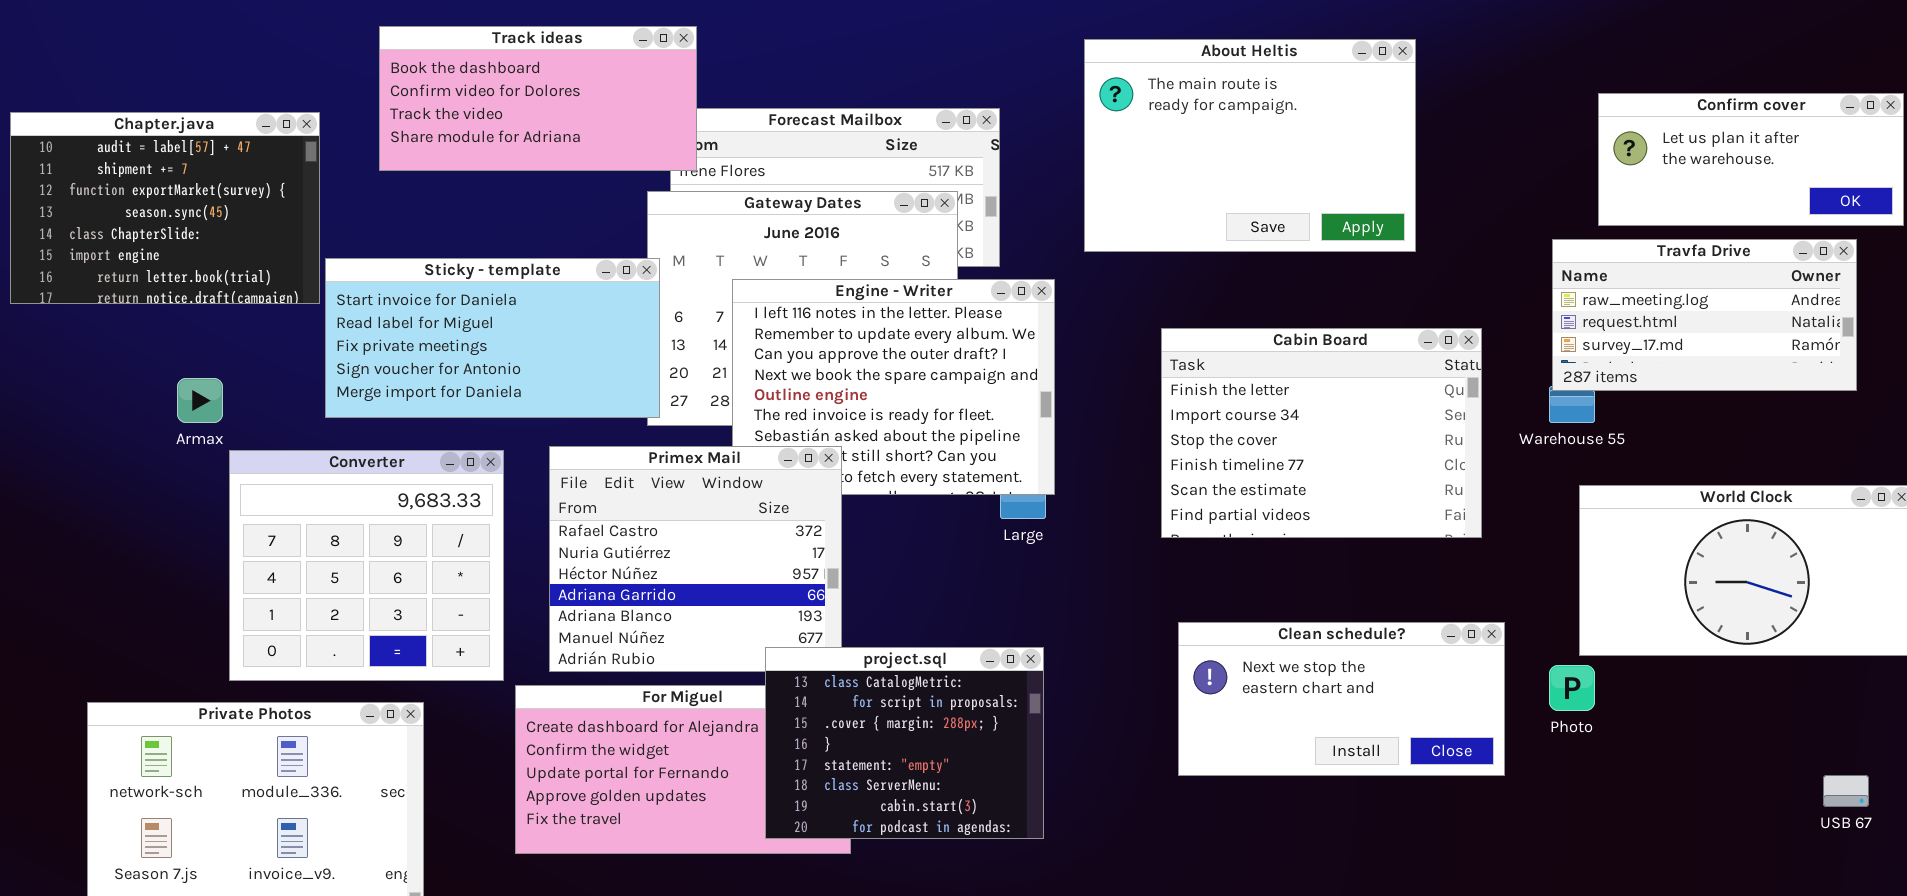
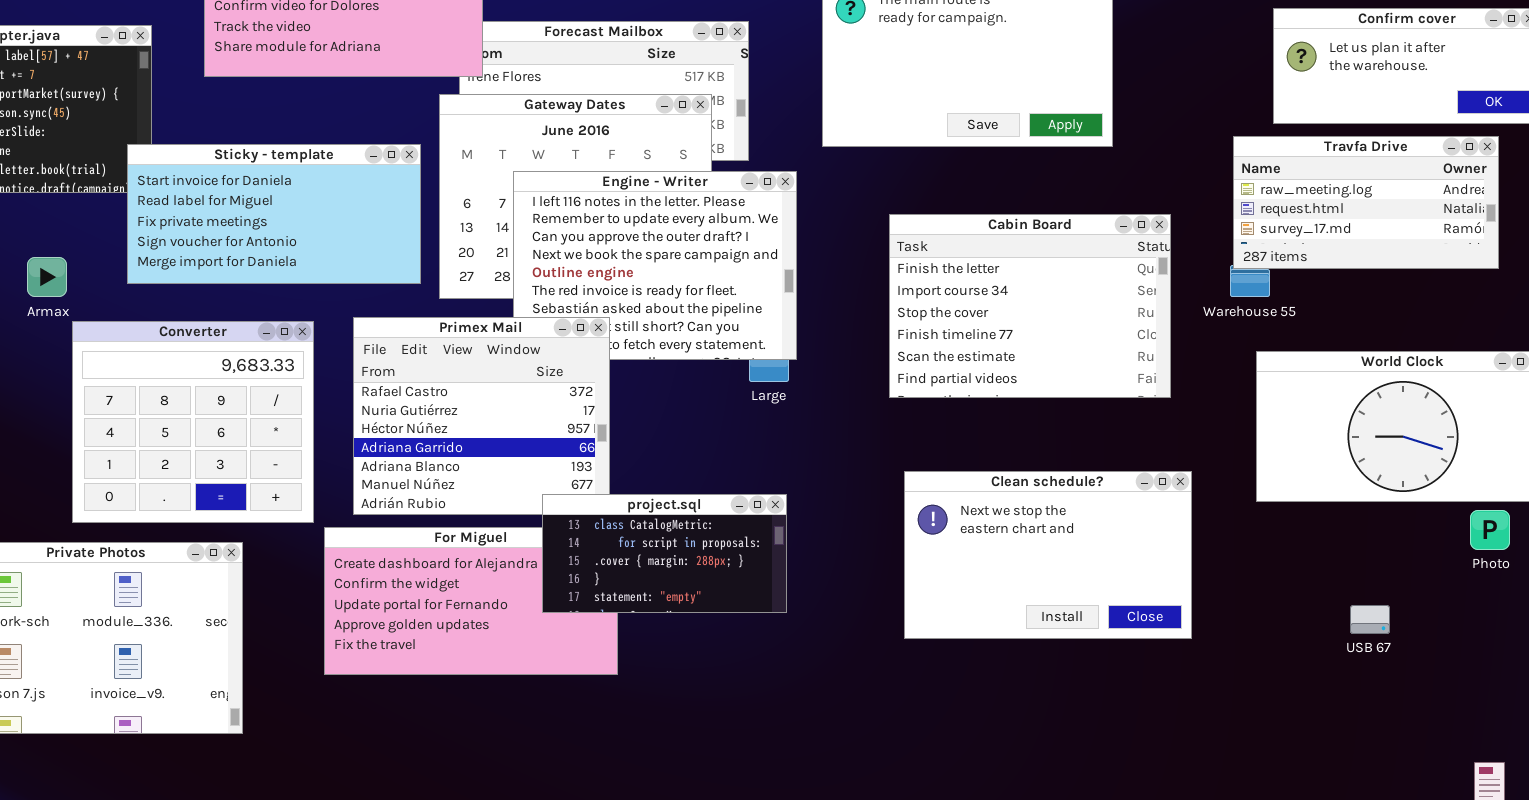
Sticky - template: [325,258,660,418] -> [127,144,421,284], moved
Clean schedule?: [1178,622,1505,776] -> [904,471,1192,639], resized
project.sql: [765,647,1044,839] -> [542,494,787,613], resized
Photo: [1549,665,1595,711] -> [1470,510,1510,550], moved
USB 67: [1823,775,1869,807] -> [1350,605,1390,634], moved

